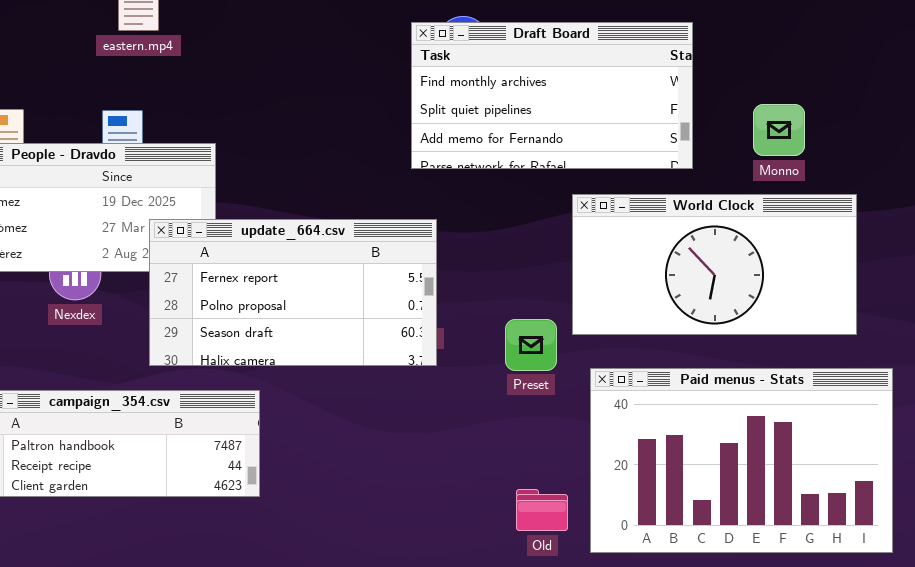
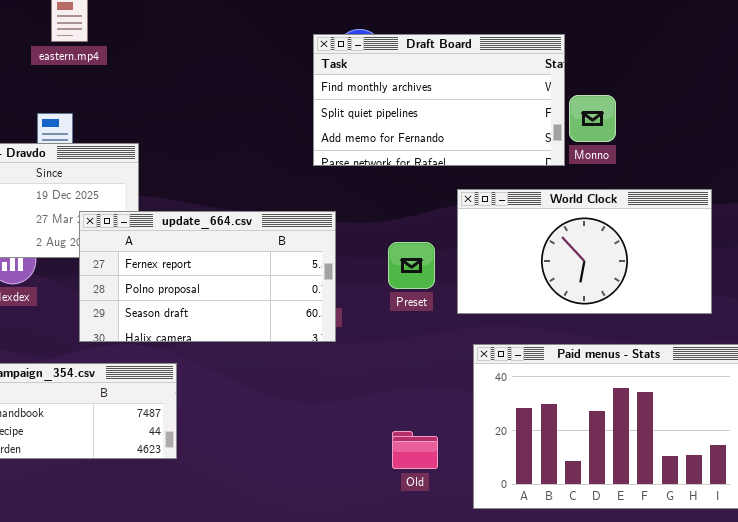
Monno: [753,104,805,156] -> [569,95,616,142], moved
Preset: [505,319,557,371] -> [388,242,435,289], moved
Old: [516,489,568,531] -> [392,431,438,469], moved

